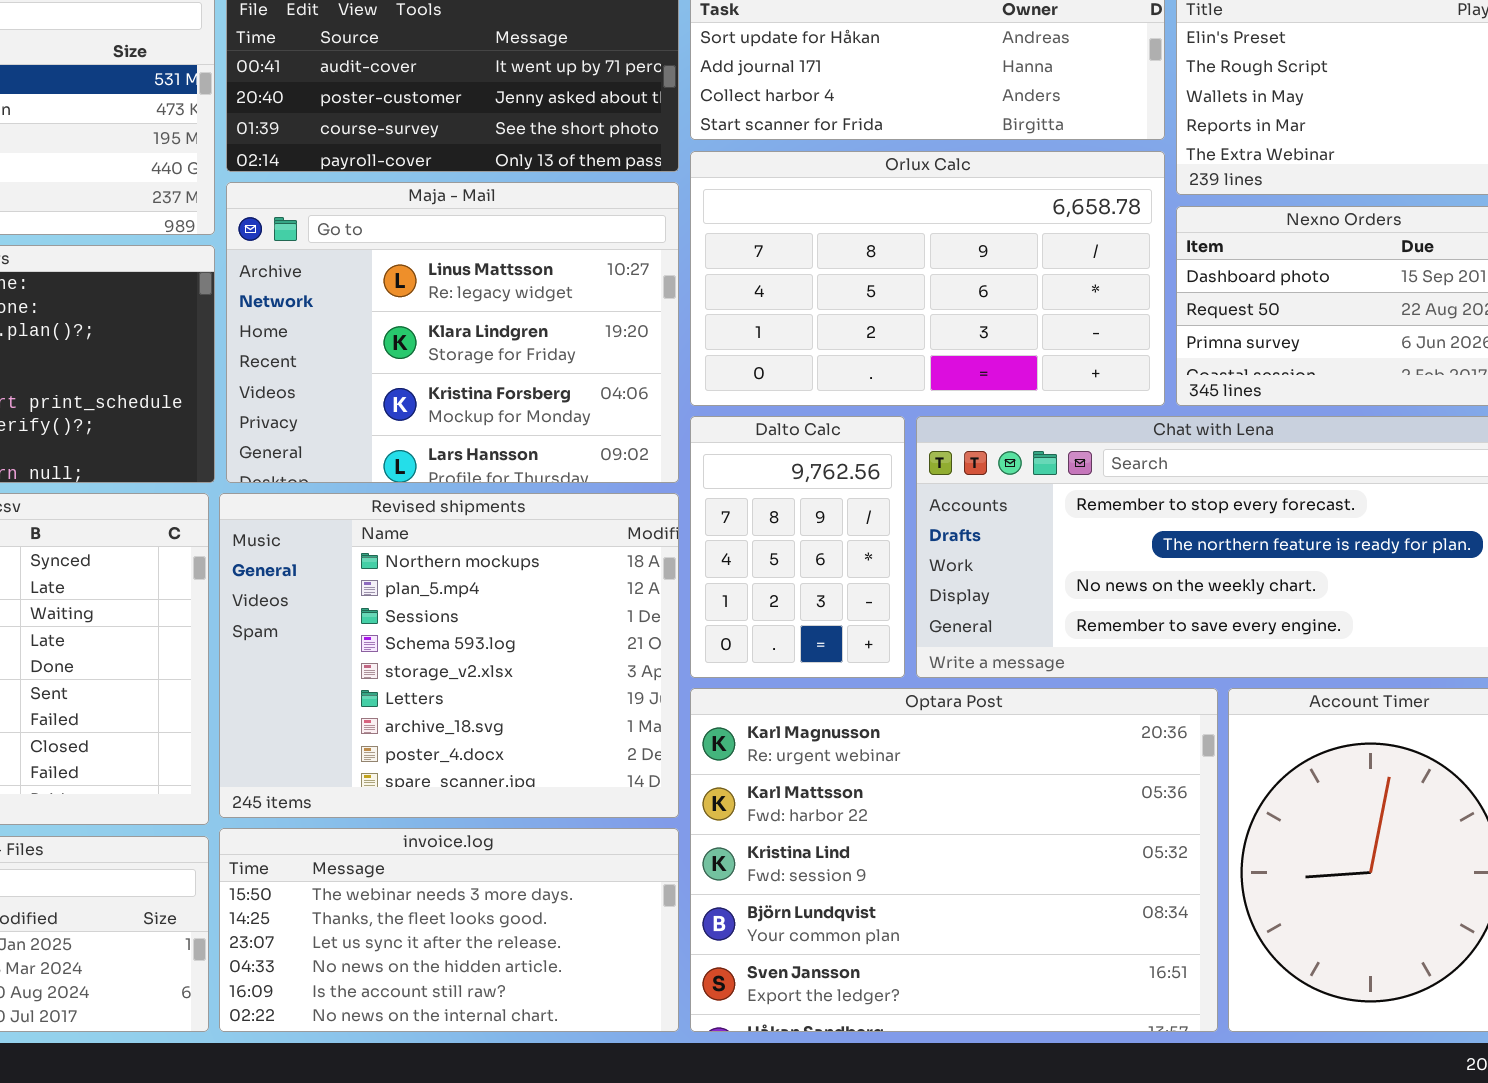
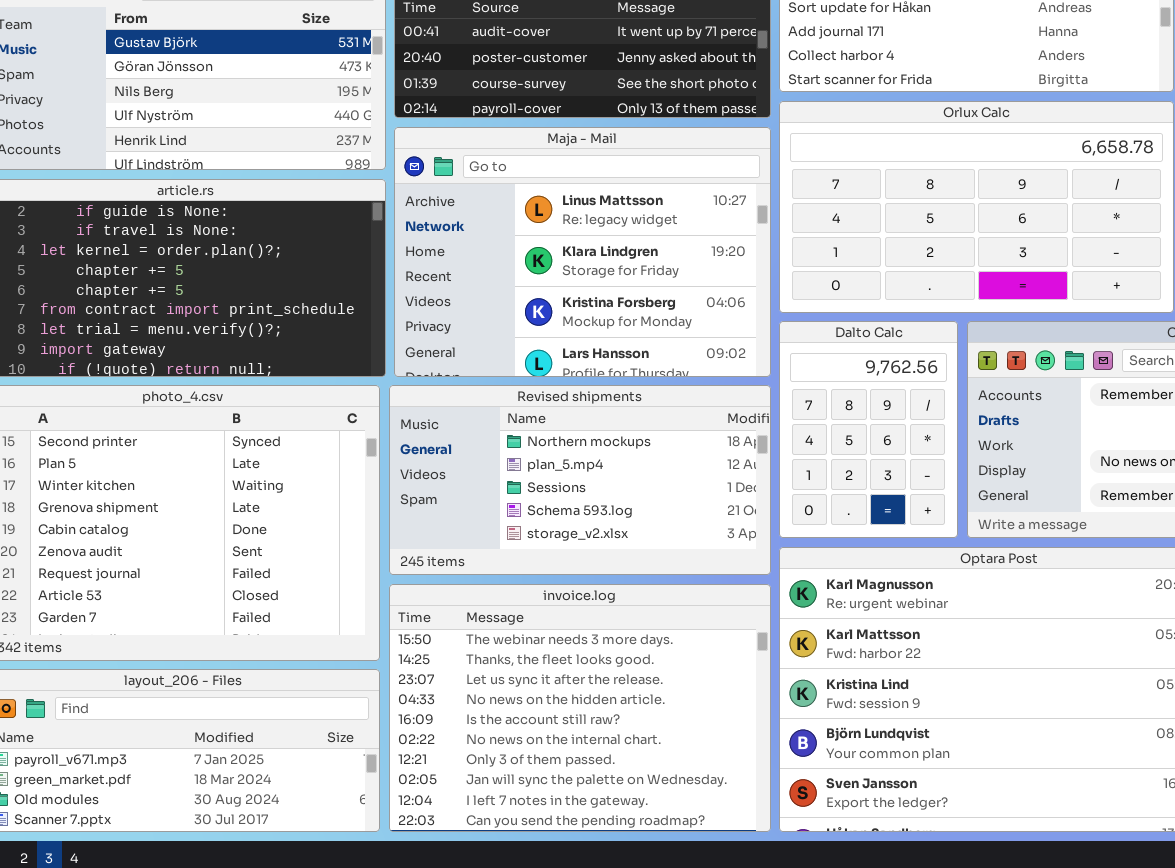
Revised shipments: [219,493,679,818] -> [389,385,771,575], resized
invoice.log: [219,828,679,1032] -> [389,584,771,832], resized

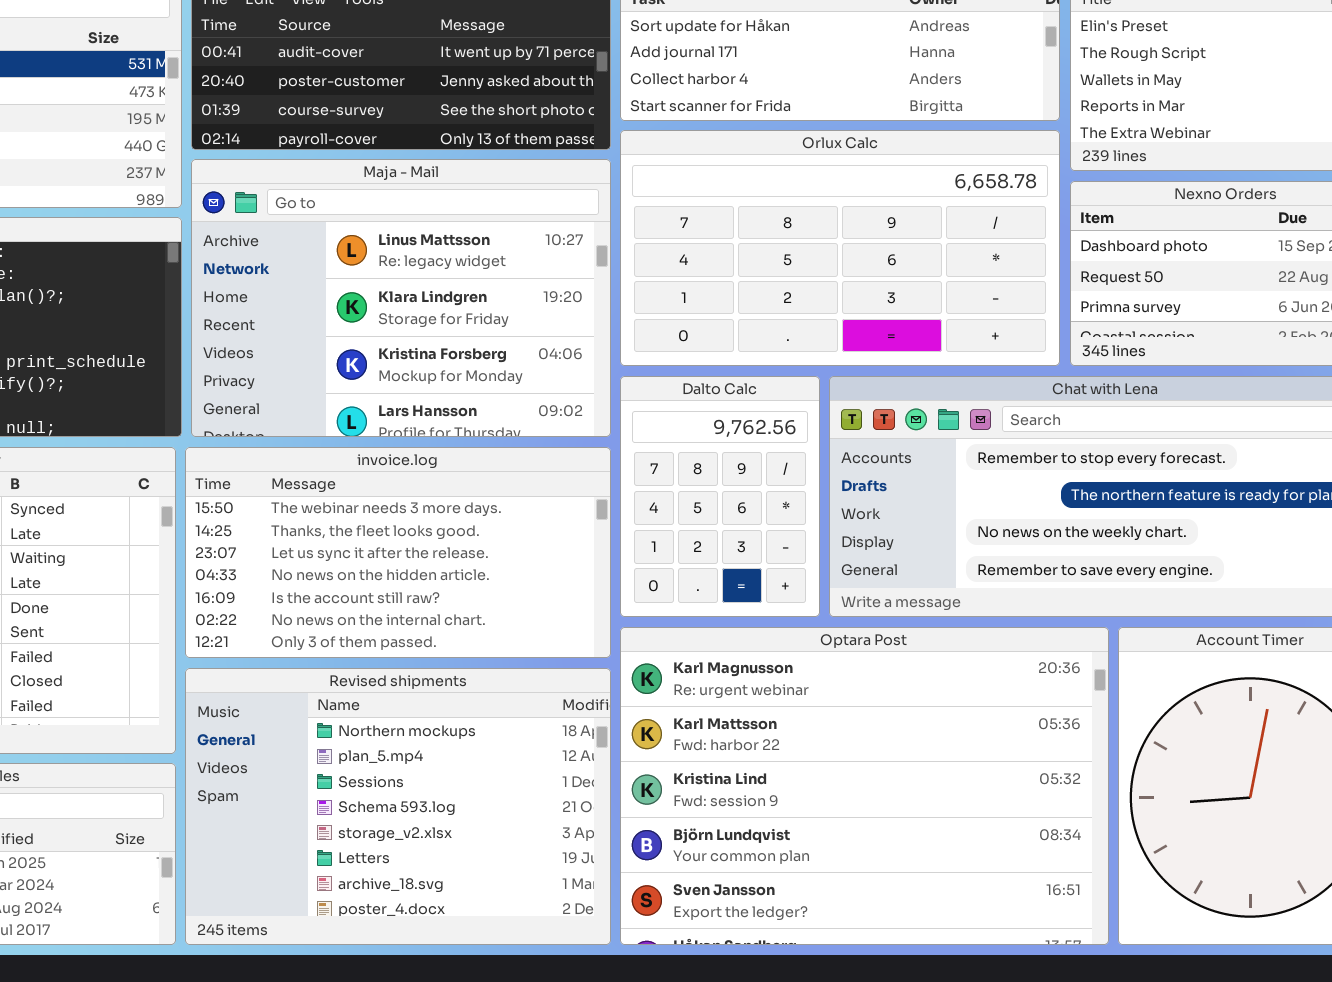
Revised shipments: [389,385,771,575] -> [185,668,611,945], moved, resized
invoice.log: [389,584,771,832] -> [185,447,611,658], moved, resized

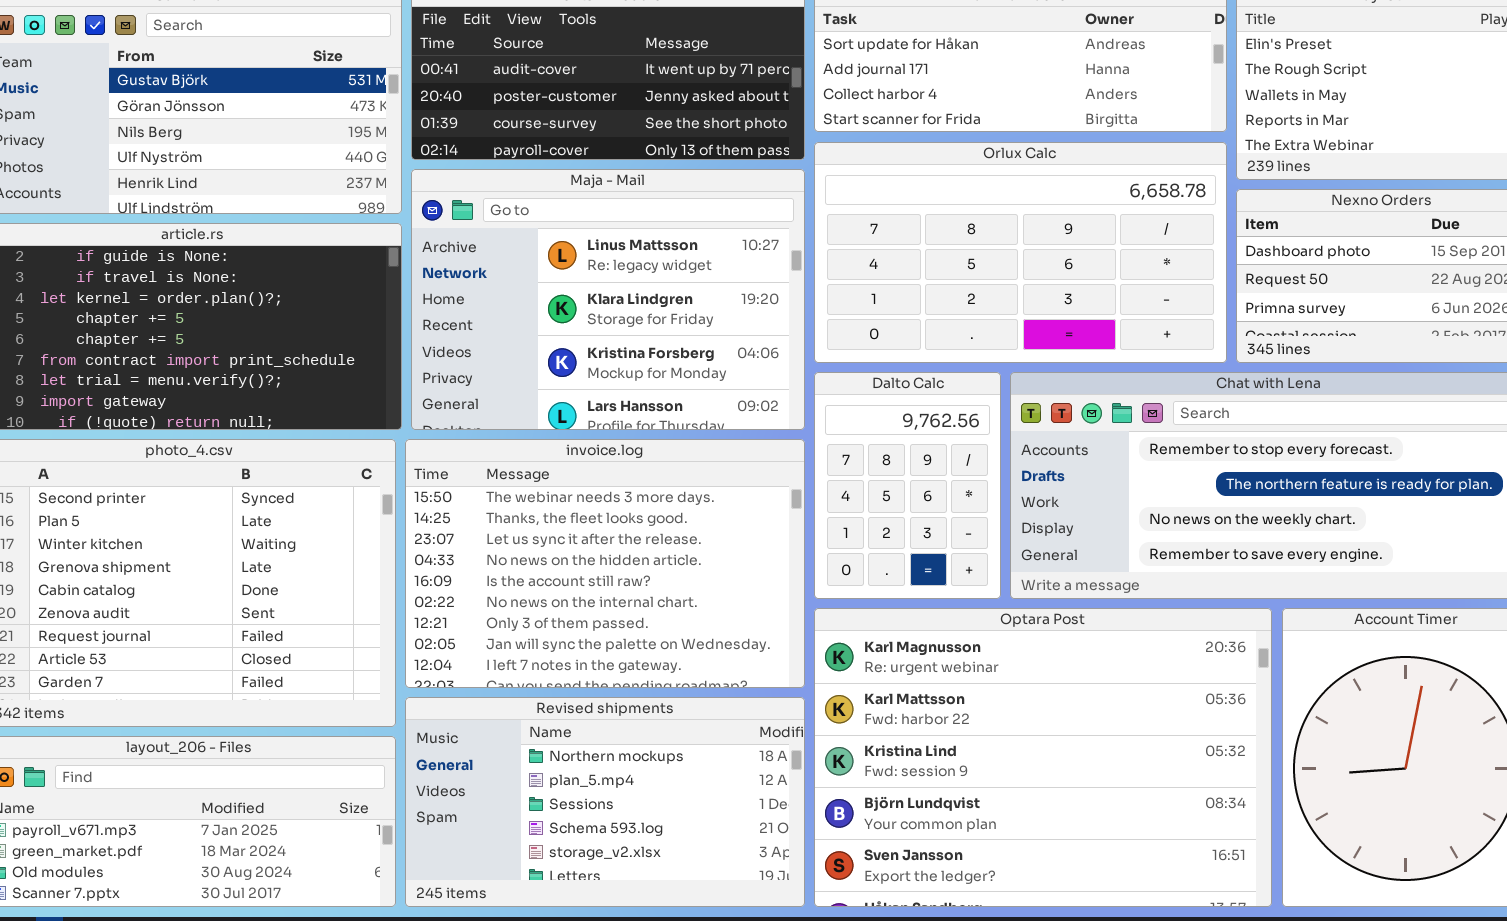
invoice.log: [185,447,611,658] -> [405,439,805,688], resized
Revised shipments: [185,668,611,945] -> [405,697,805,907], resized

